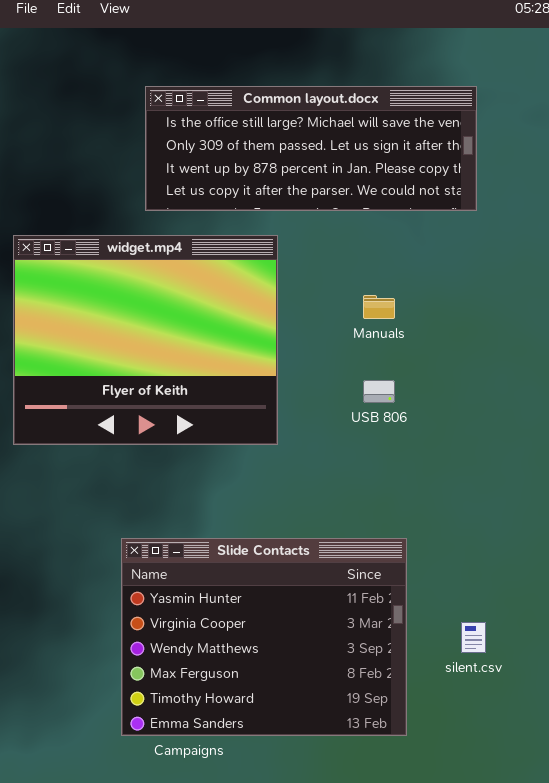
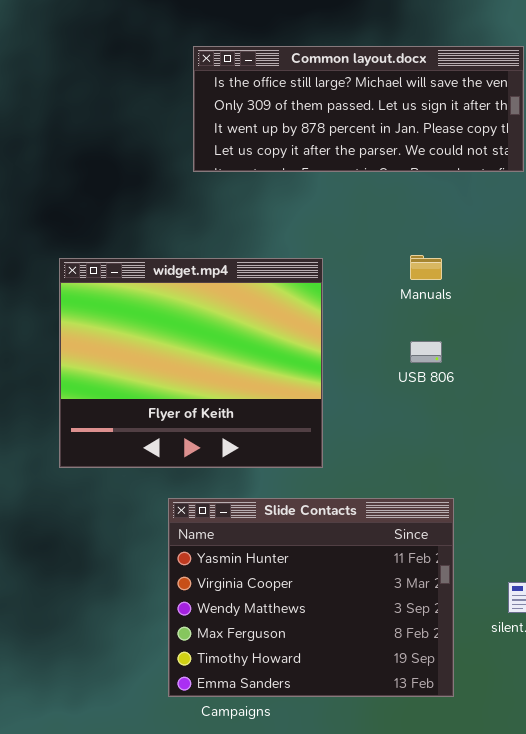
widget.mp4: [13,235,278,445] -> [59,258,323,468], moved

